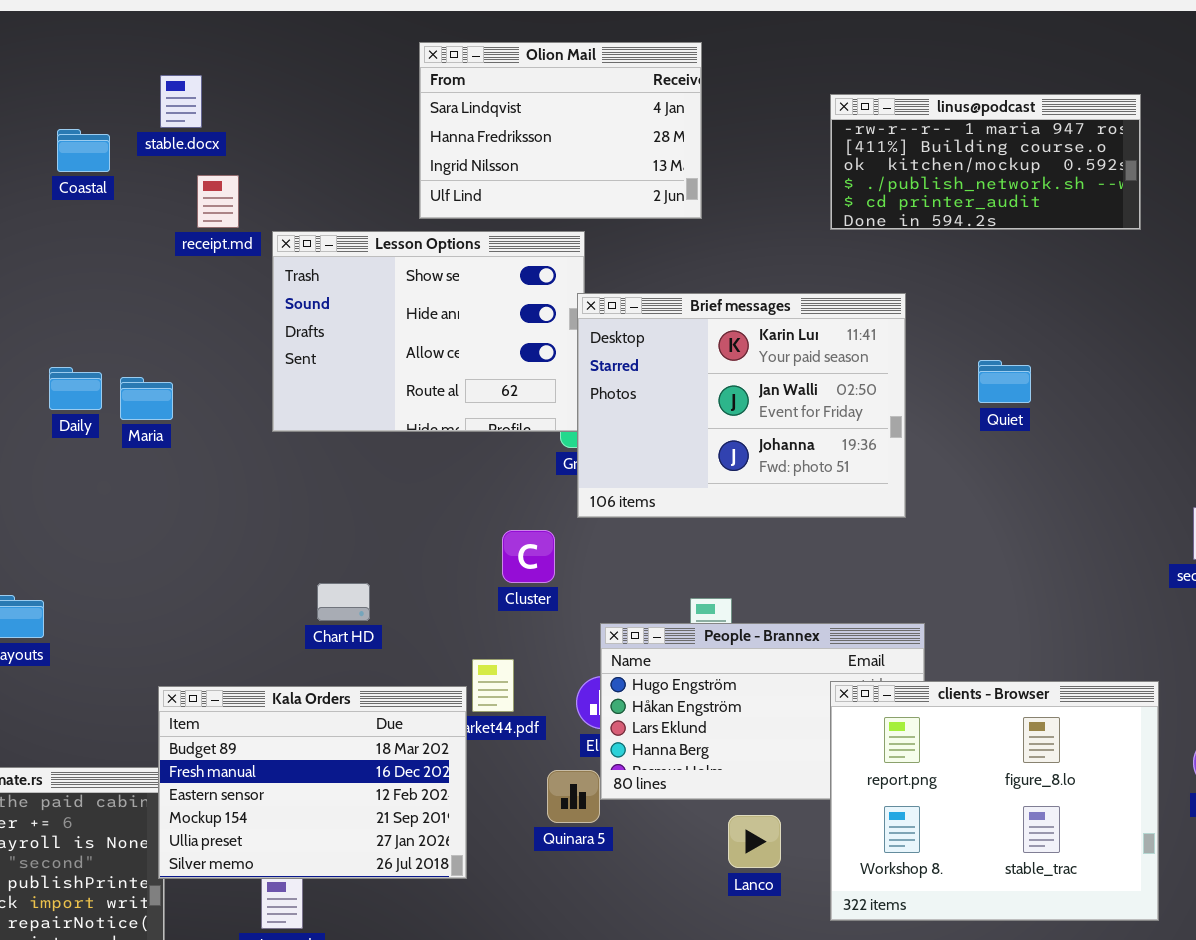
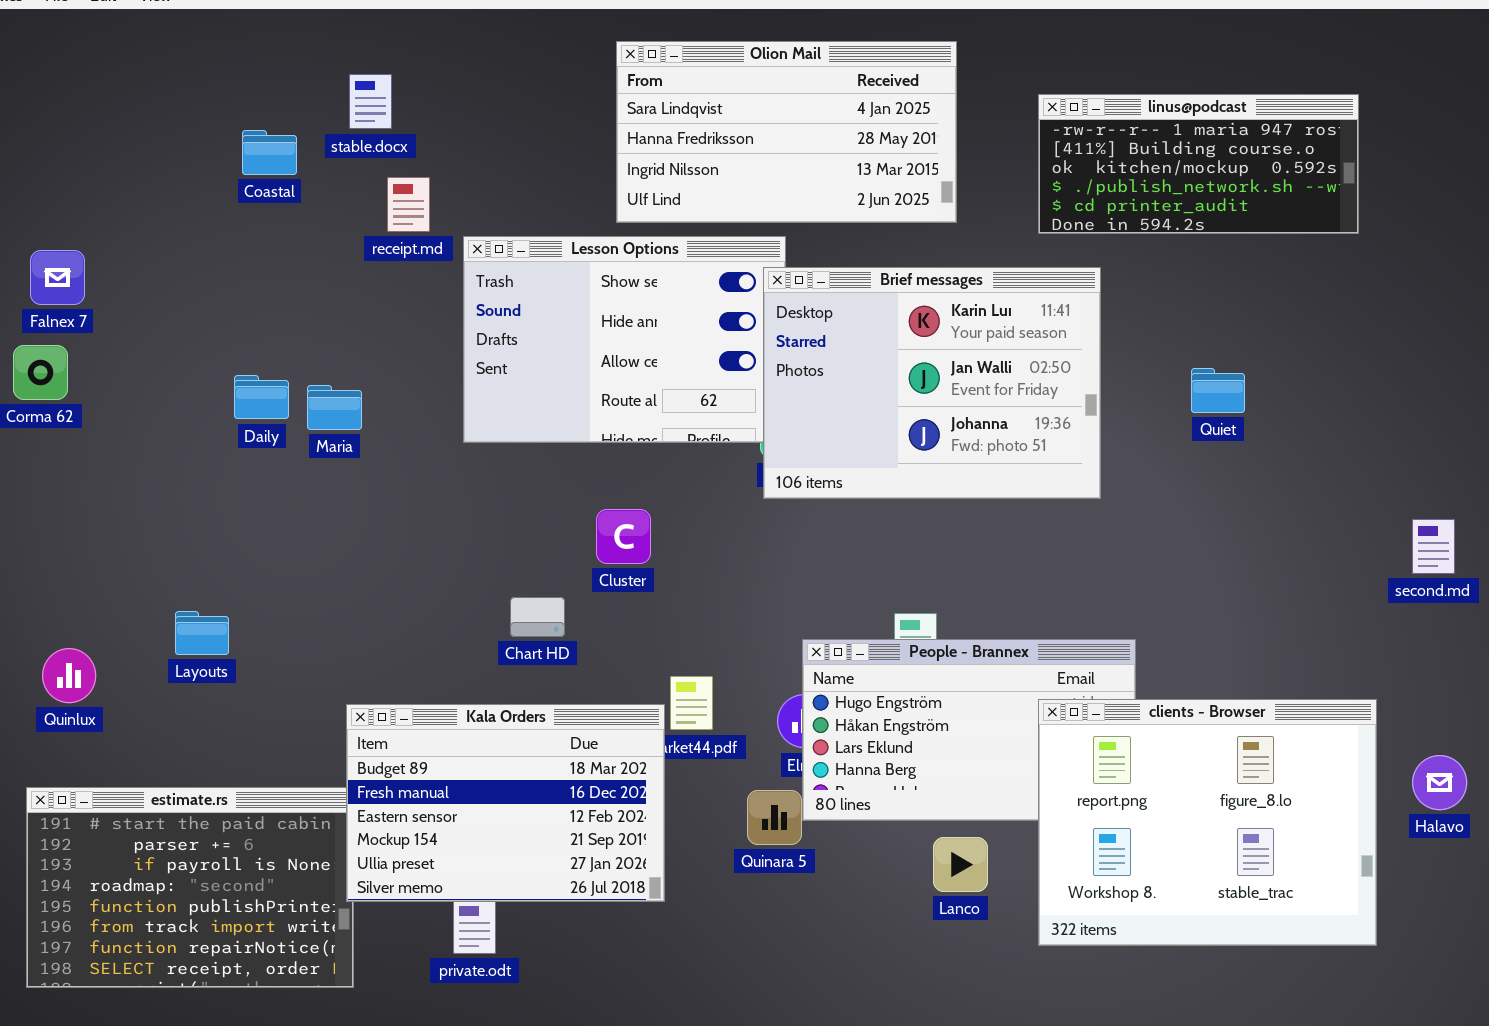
Olion Mail: [419,42,702,219] -> [616,41,957,223], resized
Brief messages: [577,293,906,518] -> [763,267,1101,499], moved
Cluster: [502,530,555,583] -> [596,509,651,564], moved

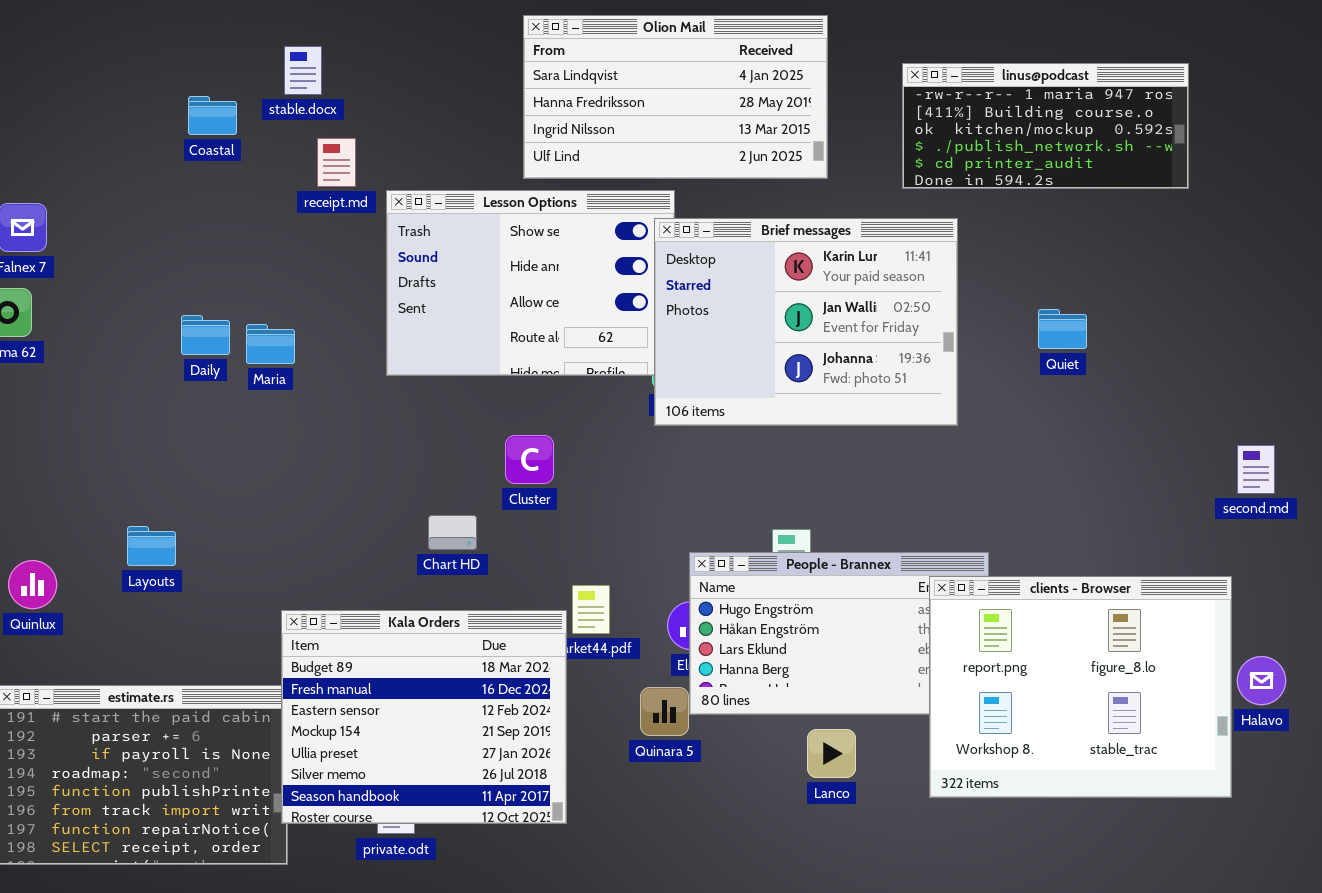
clients - Browser: [1038,699,1377,946] -> [929,576,1232,798], moved
Kala Orders: [346,704,665,902] -> [281,610,567,824], resized

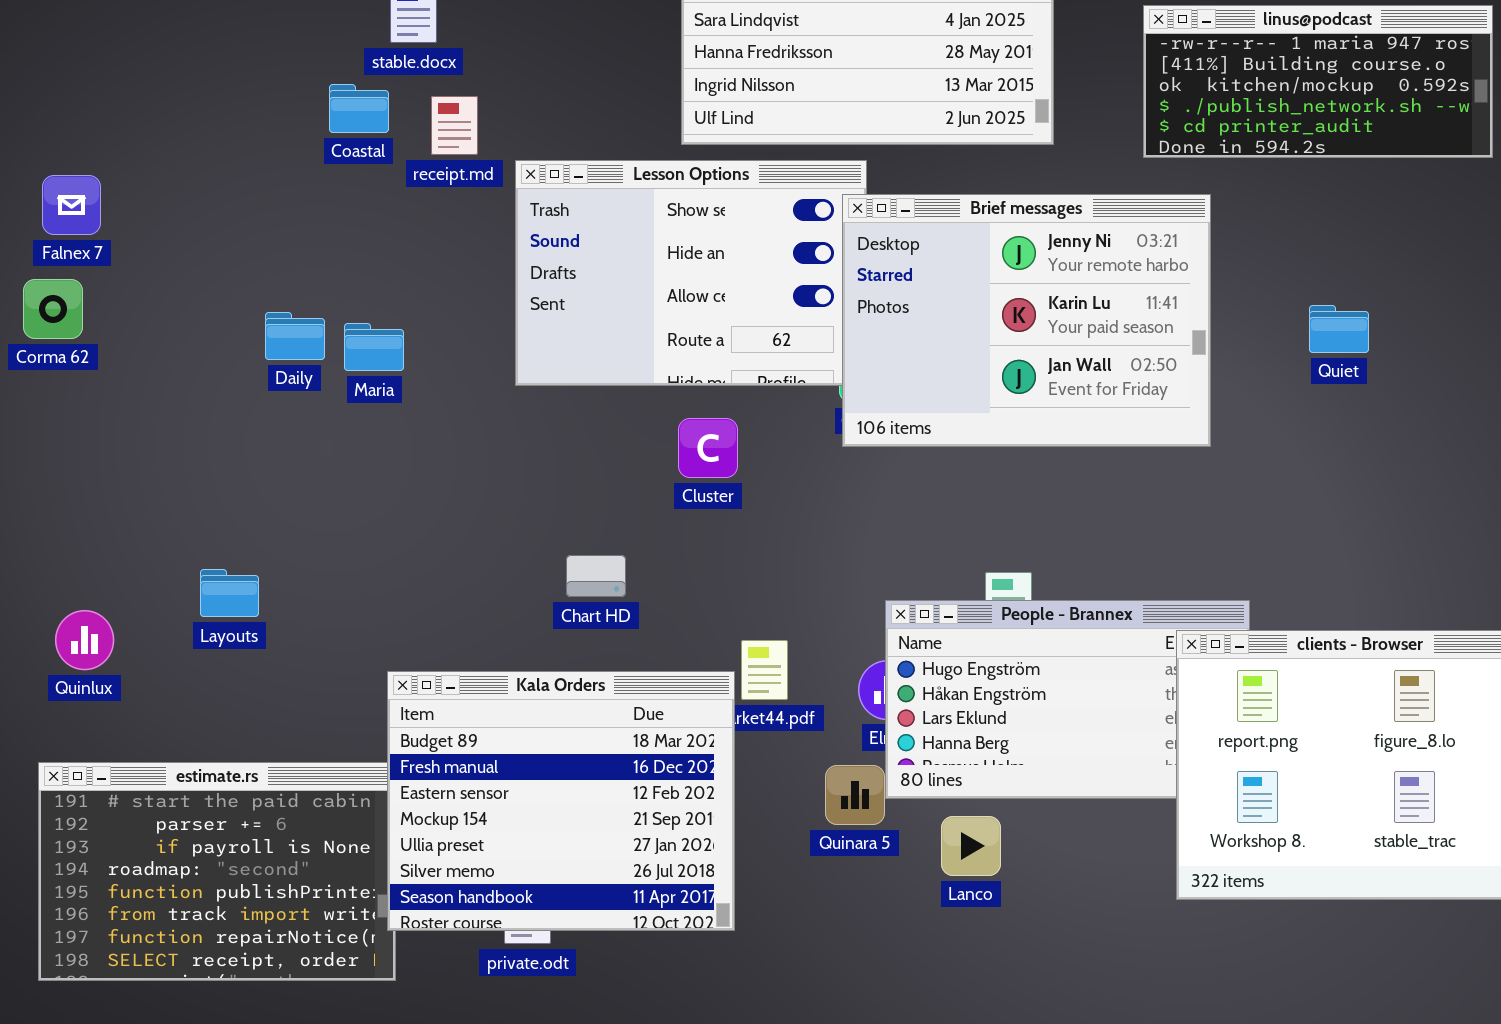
Coastal: [188,96,237,135] -> [329,84,389,133], moved
Brief messages: [654,218,958,426] -> [842,194,1211,447], scrolled up 1 row
Cluster: [505,435,554,484] -> [678,418,738,478], moved
Lanco: [807,729,856,778] -> [941,816,1001,876], moved

